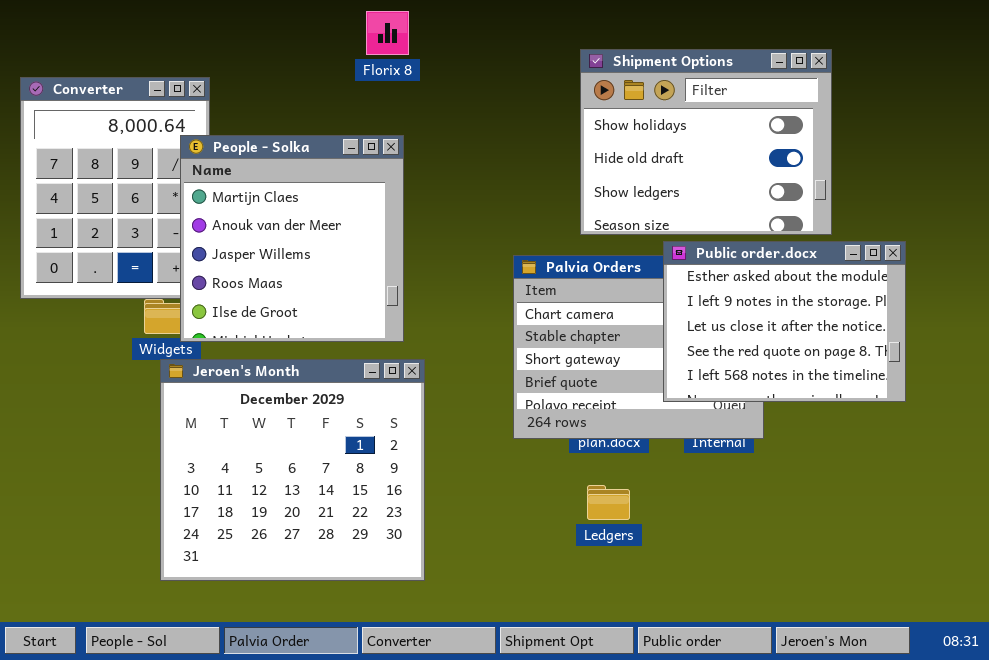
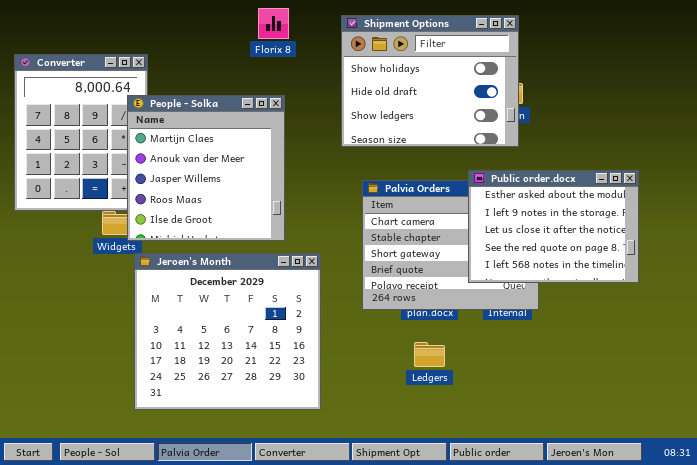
Shipment Options: [580,49,832,235] -> [341,15,519,147], moved
Jeroen's Month: [160,359,425,581] -> [134,253,321,410], moved

